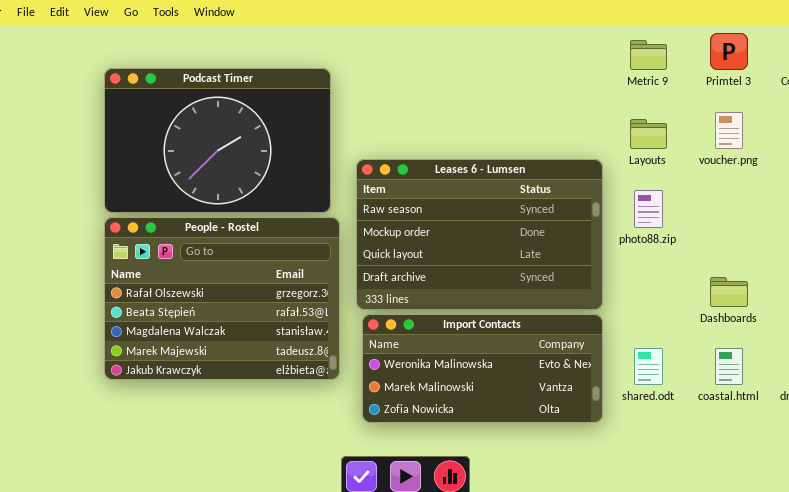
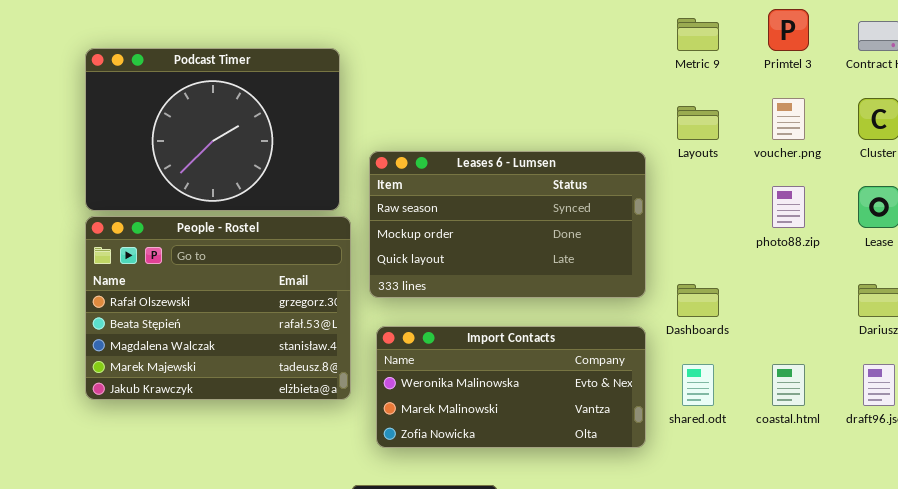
Leases 6 - Lumsen: [356,159,603,310] -> [369,151,646,298], resized
photo88.zip: [634,190,663,228] -> [772,186,805,228], moved
Dashboards: [710,277,748,307] -> [677,284,719,317], moved

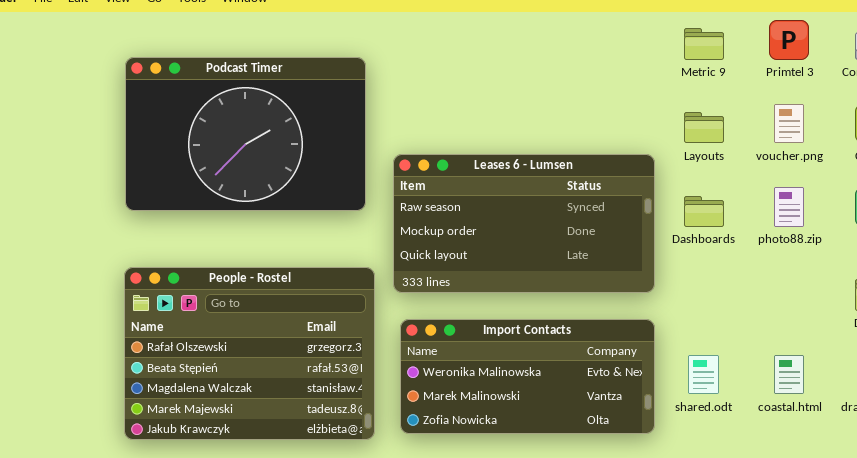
People - Rostel: [85,216,351,400] -> [124,267,375,440], moved
Dashboards: [677,284,719,317] -> [684,196,724,227], moved

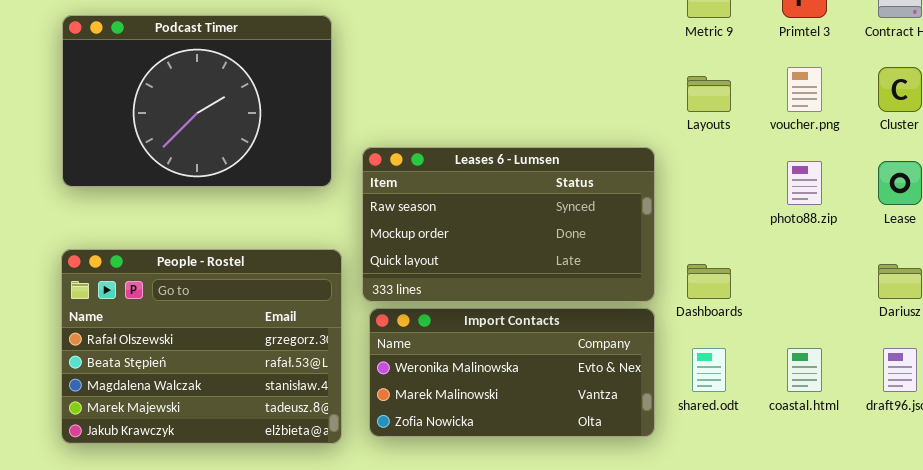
Leases 6 - Lumsen: [393,154,655,293] -> [362,147,655,302], moved
Dashboards: [684,196,724,227] -> [687,264,731,299], moved

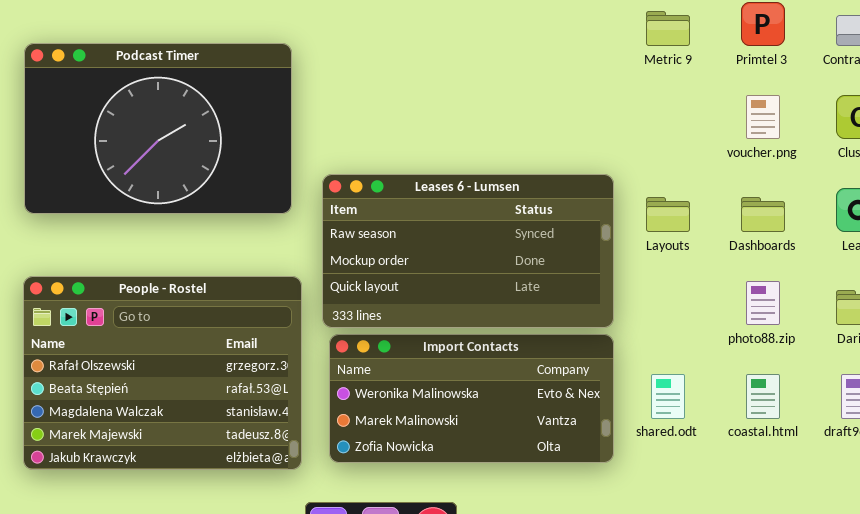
Layouts: [687,76,731,112] -> [646,197,690,232], moved
photo88.zip: [787,161,822,205] -> [746,281,780,325], moved
Dashboards: [687,264,731,299] -> [741,197,785,232], moved

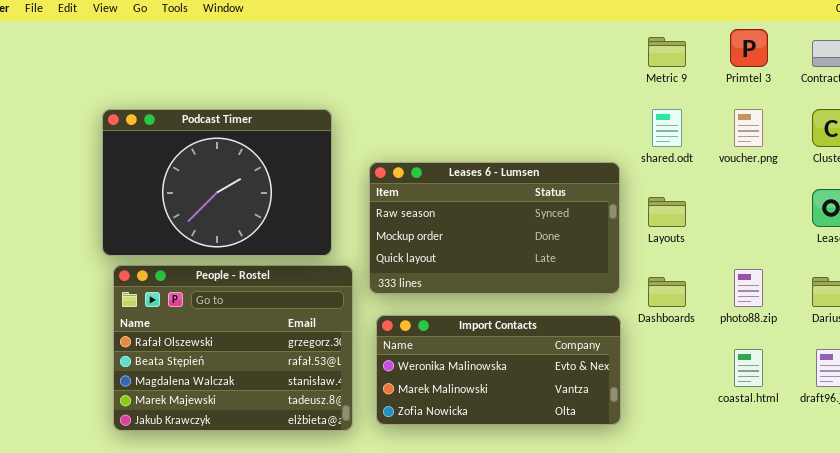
Podcast Timer: [24,43,292,214] -> [102,109,332,256], moved
Leases 6 - Lumsen: [322,174,614,328] -> [369,162,620,294], moved
Dashboards: [741,197,785,232] -> [648,277,686,307], moved
shared.odt: [651,374,685,419] -> [652,109,682,147], moved

